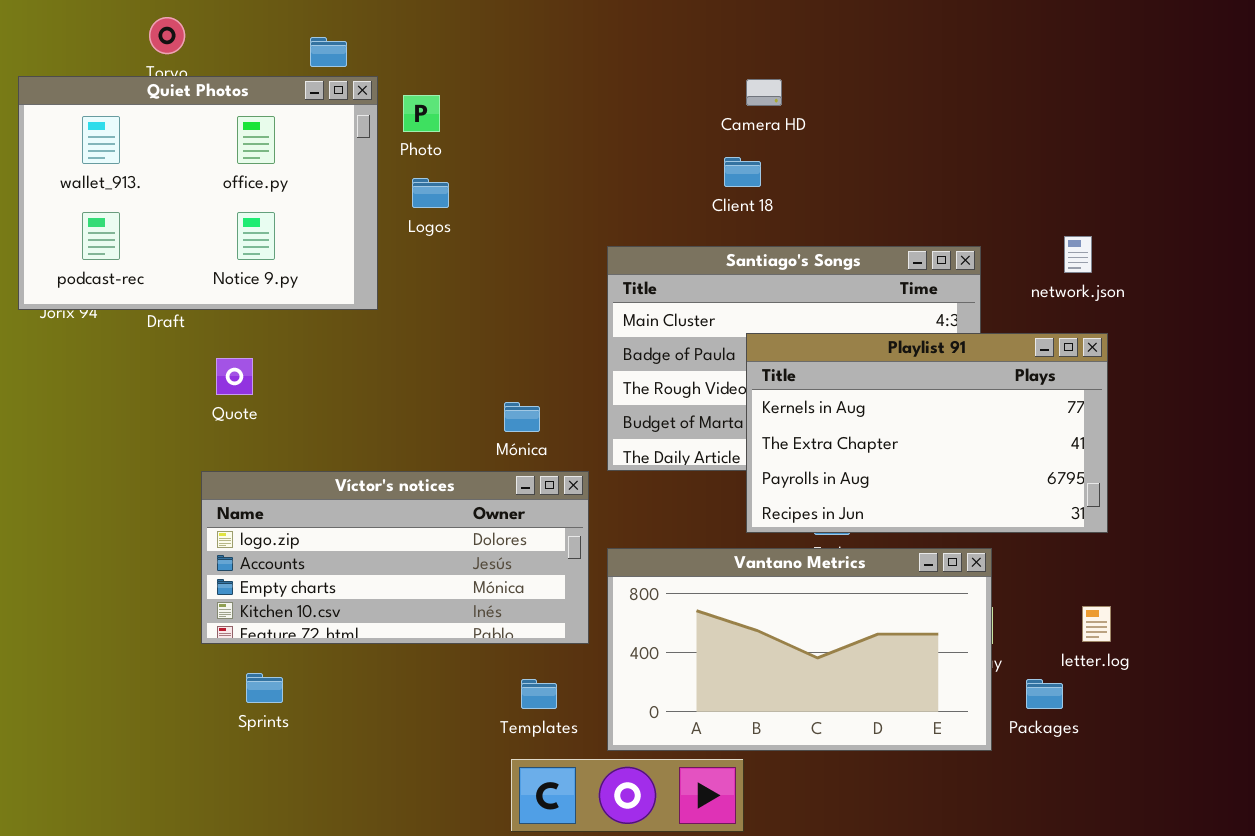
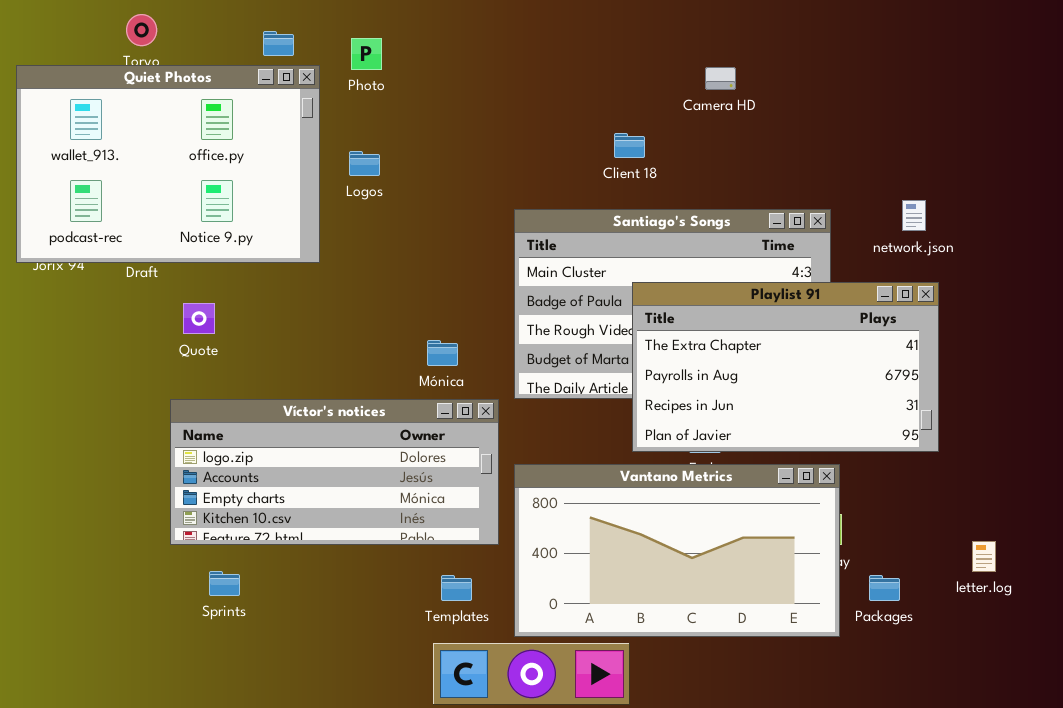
Camera HD: [746,79,782,106] -> [705,67,736,90], moved
Photo: [403,95,440,132] -> [351,38,382,70], moved
Playlist 91: [746,333,1108,533] -> [632,282,939,452], scrolled down 1 row
letter.log: [1082,606,1111,642] -> [972,541,996,572], moved

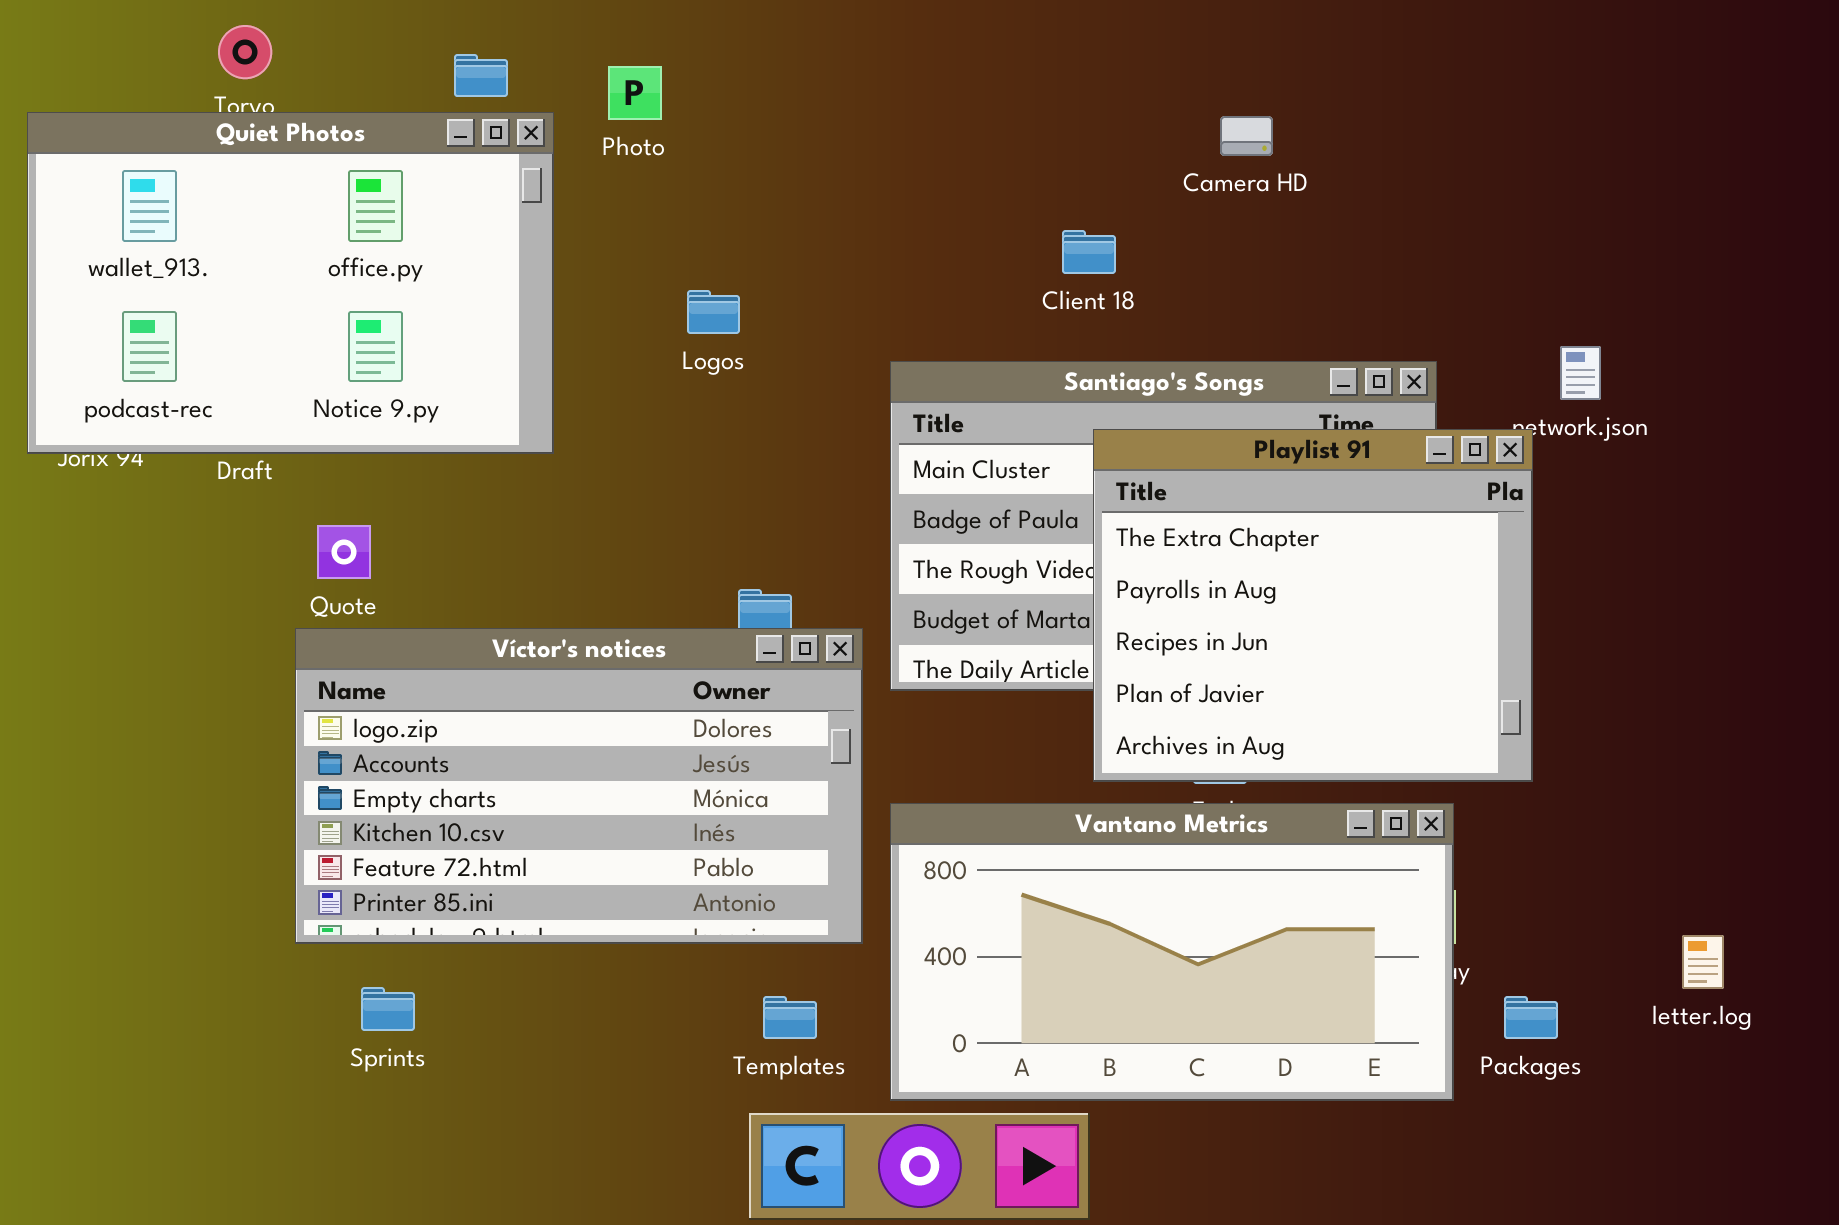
Logos: [349,151,380,176] -> [687,290,740,334], moved
Playlist 91: [632,282,939,452] -> [1093,429,1533,782], resized
Víctor's notices: [170,399,499,545] -> [295,628,863,944], resized

